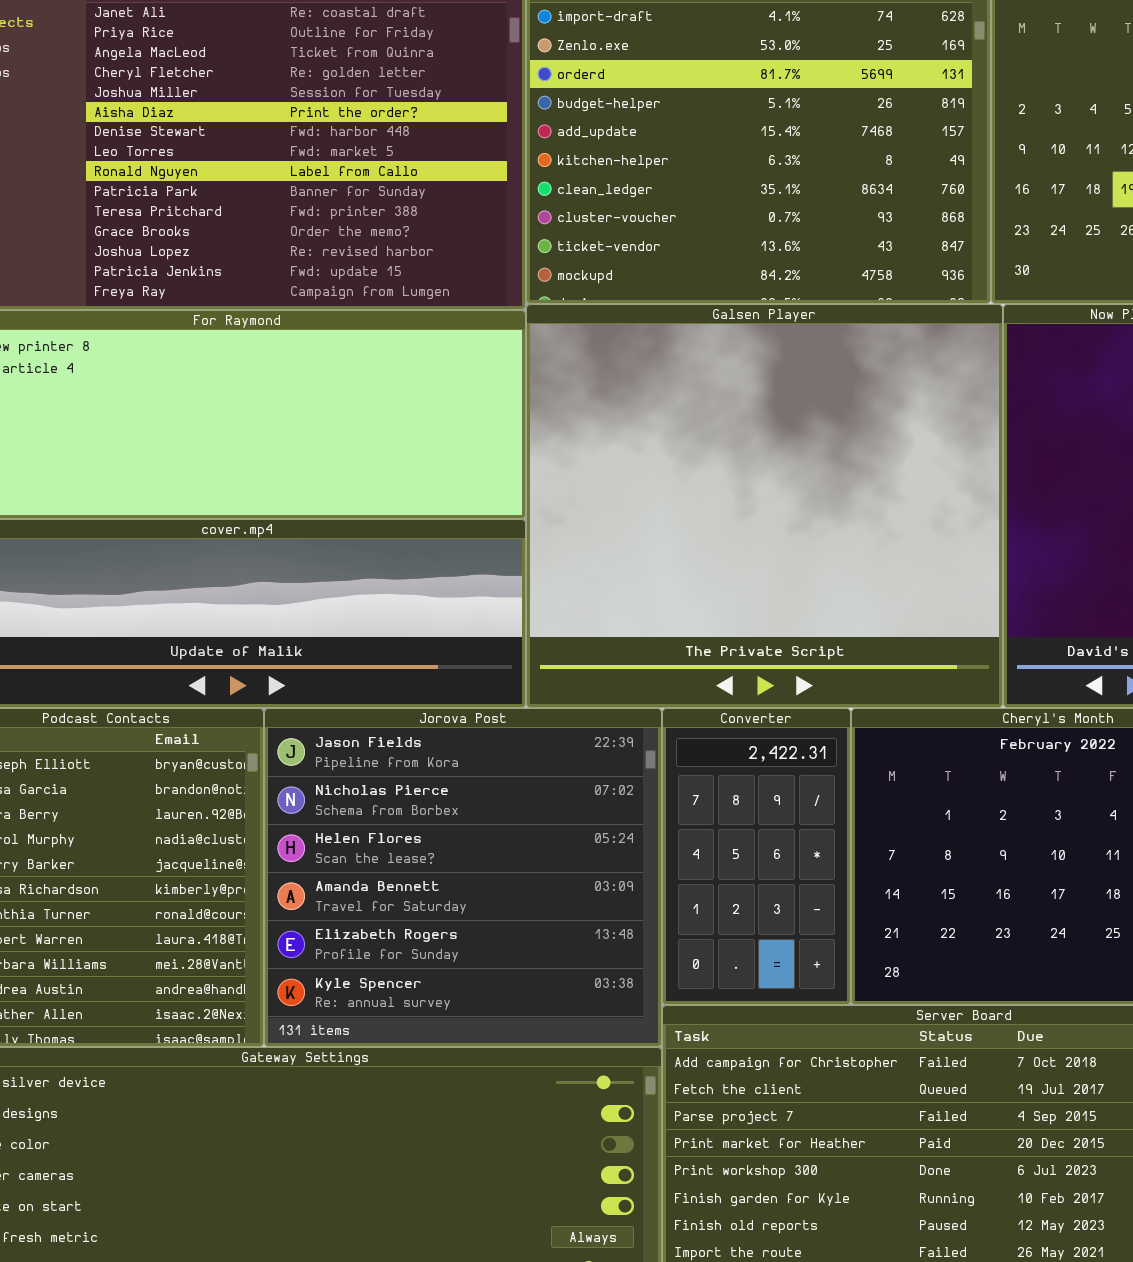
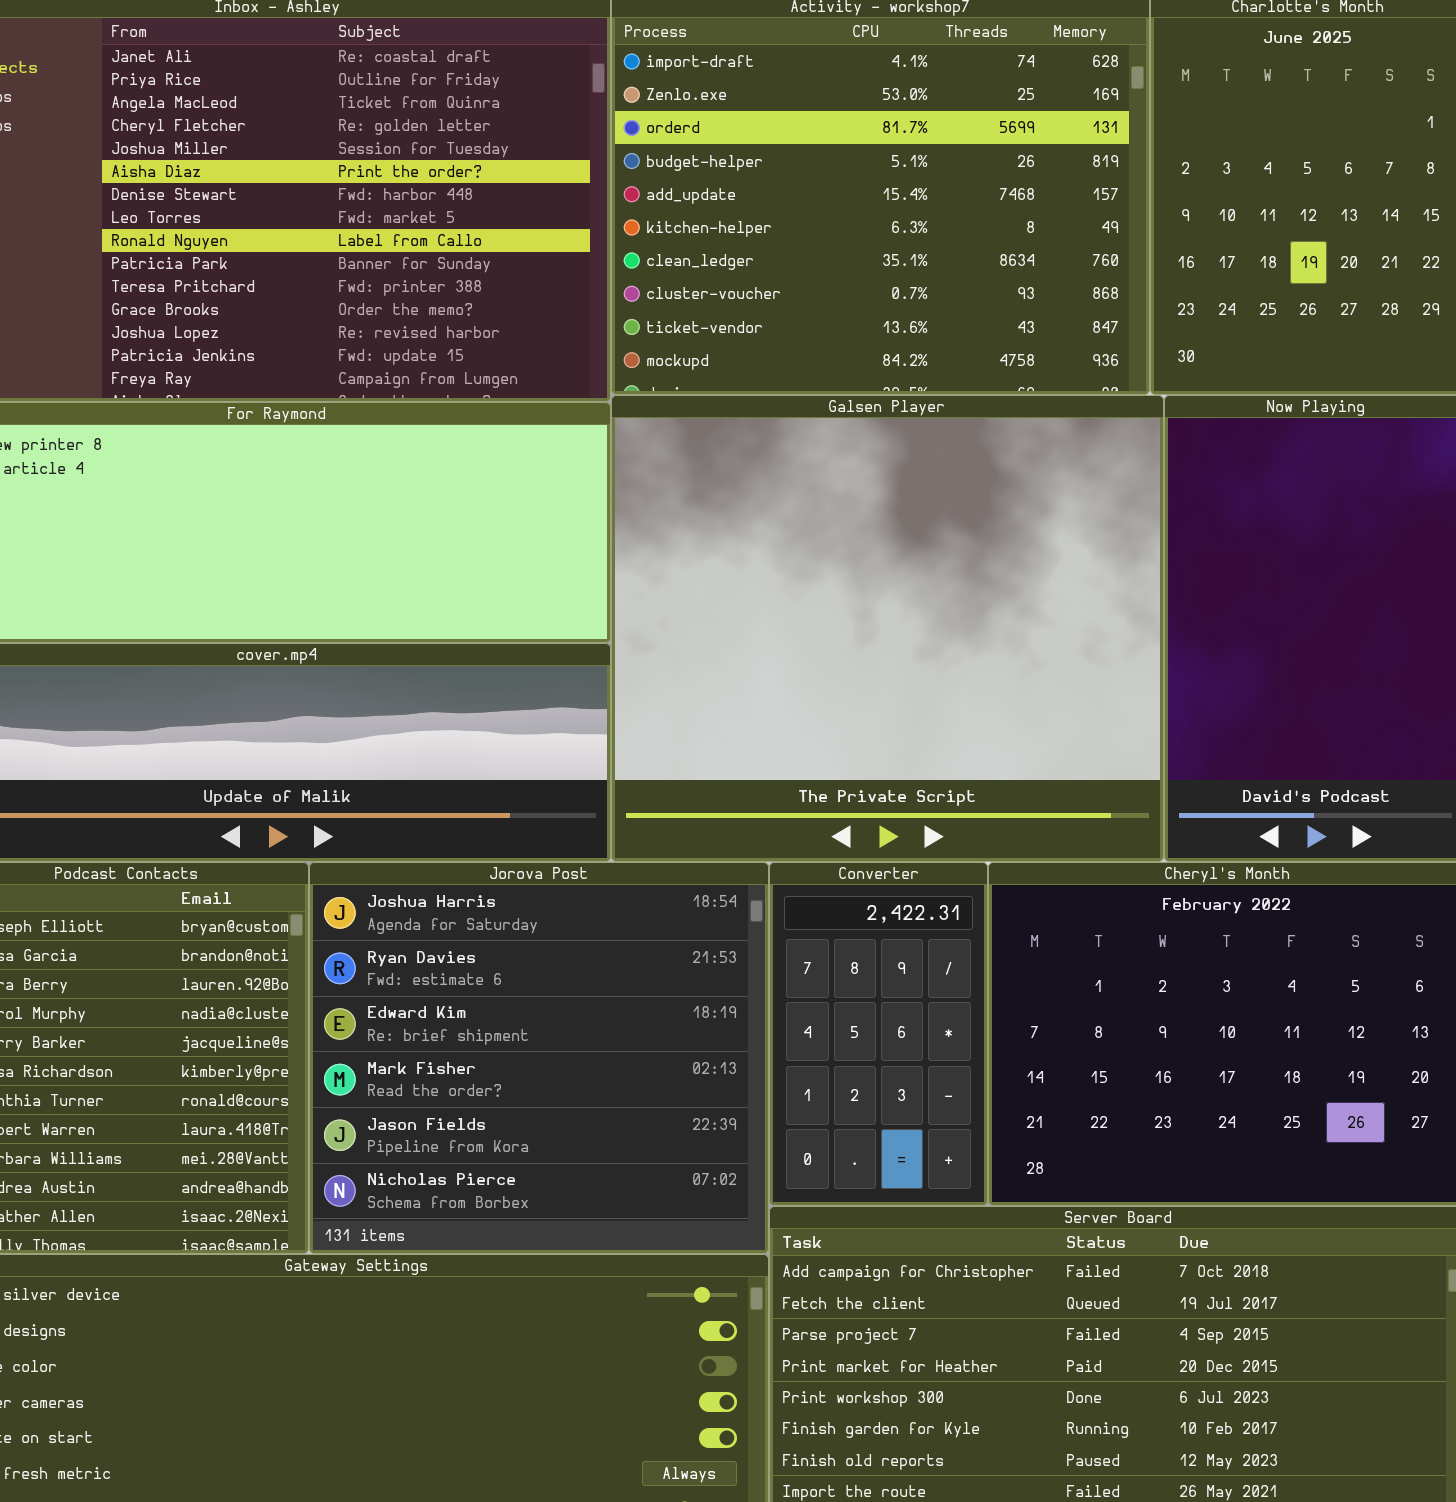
Jorova Post: [264,708,662,1047] -> [309,862,769,1254], scrolled up 4 rows

